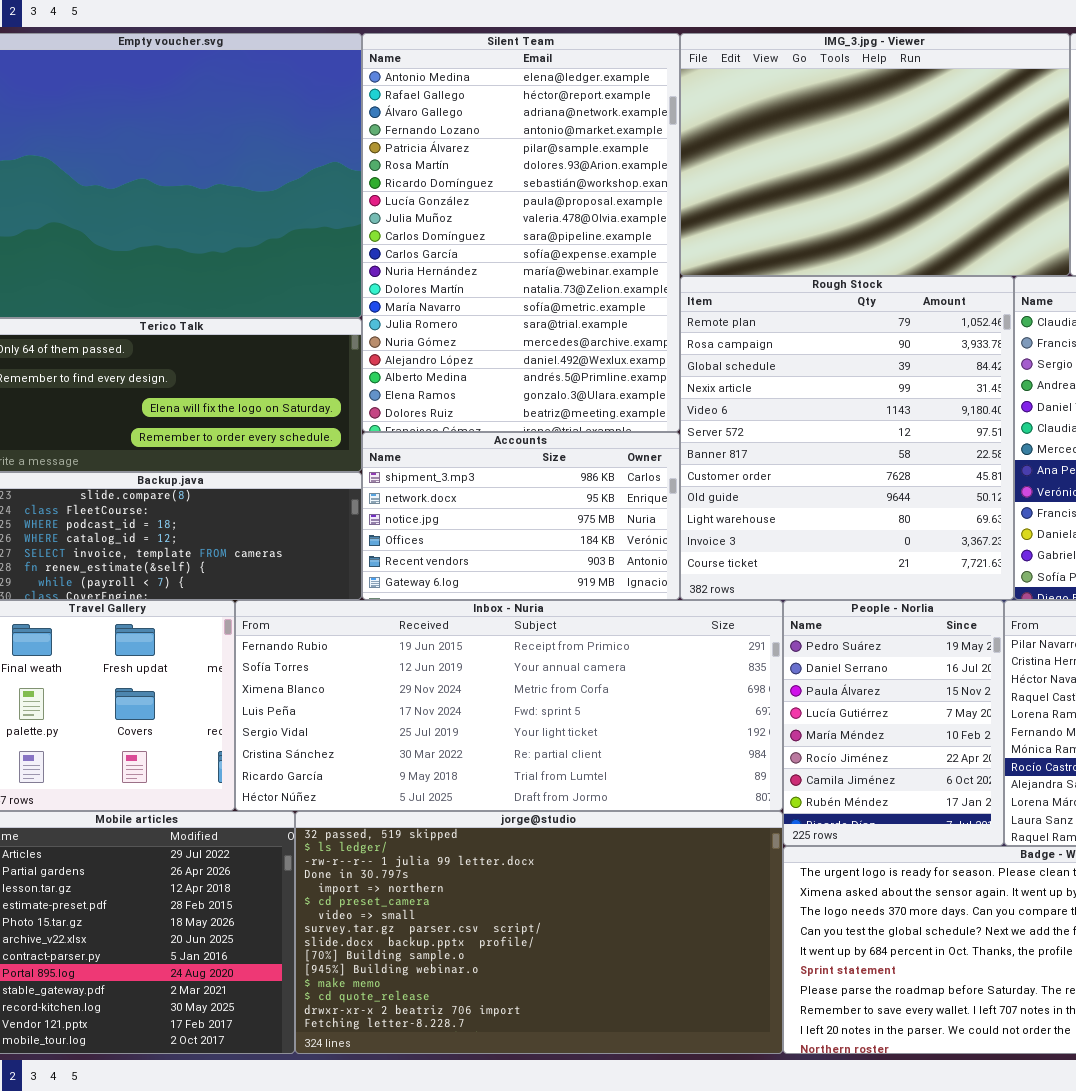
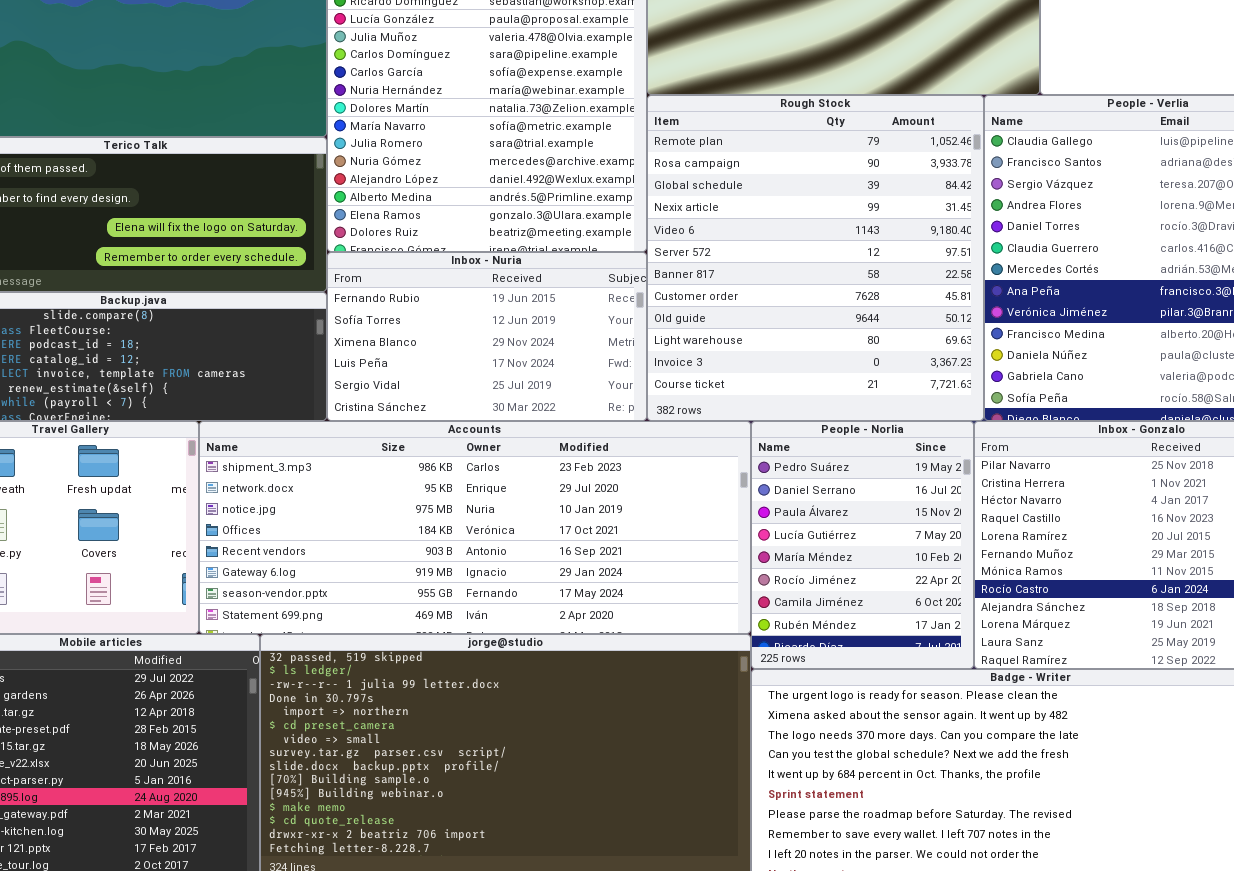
Accounts: [362,432,680,600] -> [199,421,751,634], moved, resized
Inbox - Nuria: [235,600,783,811] -> [327,252,647,421], moved, resized

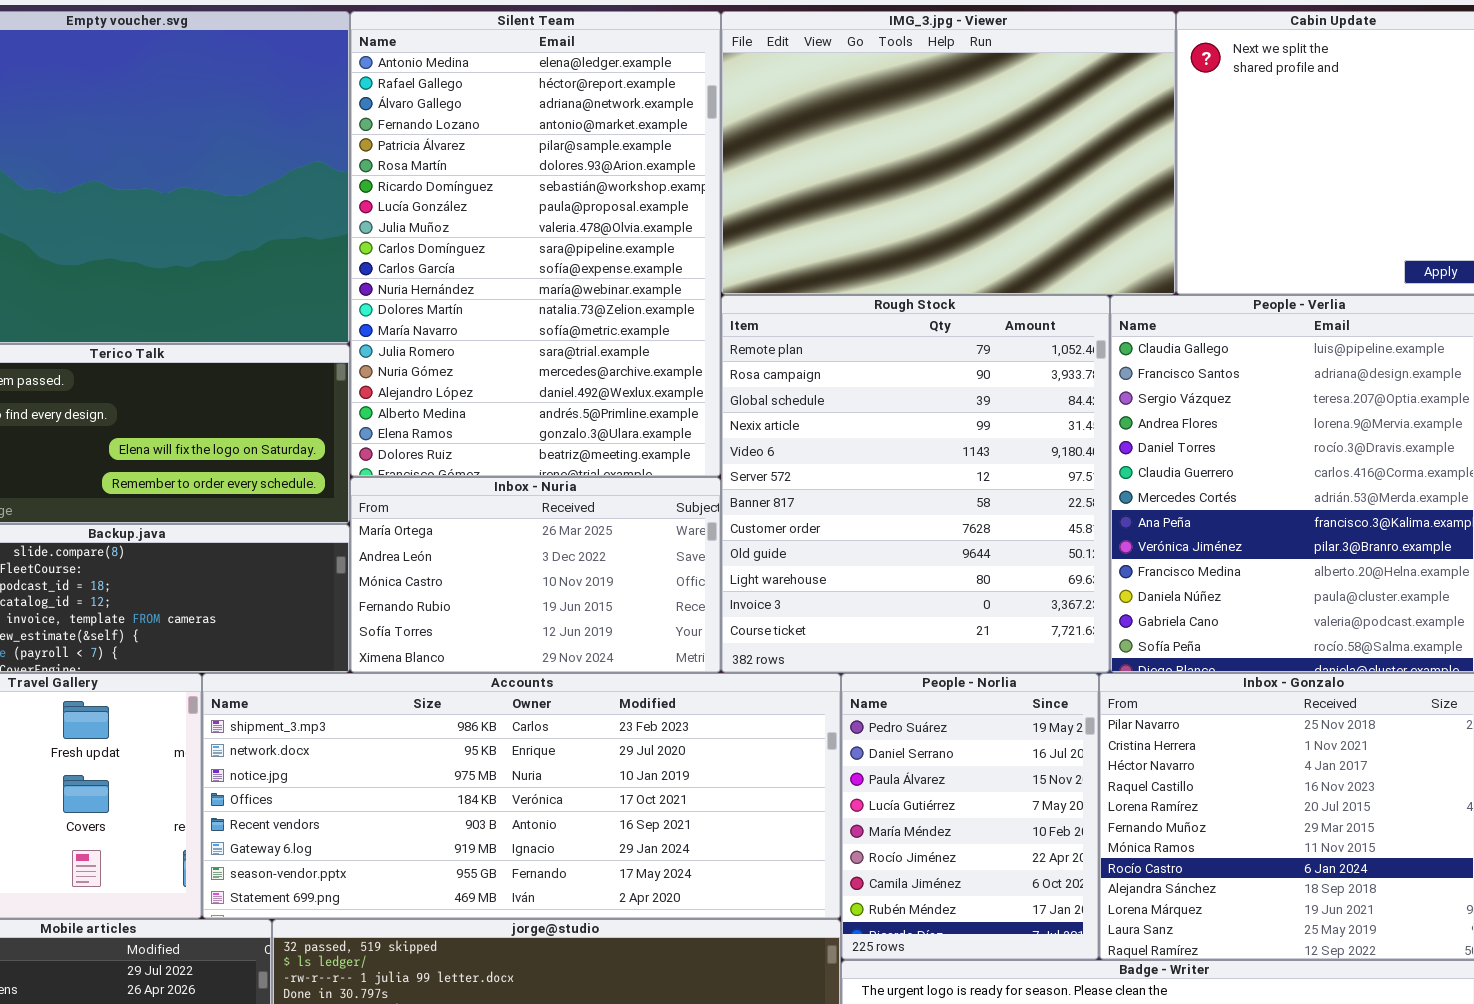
Inbox - Nuria: [327,252,647,421] -> [350,477,721,673], scrolled up 3 rows

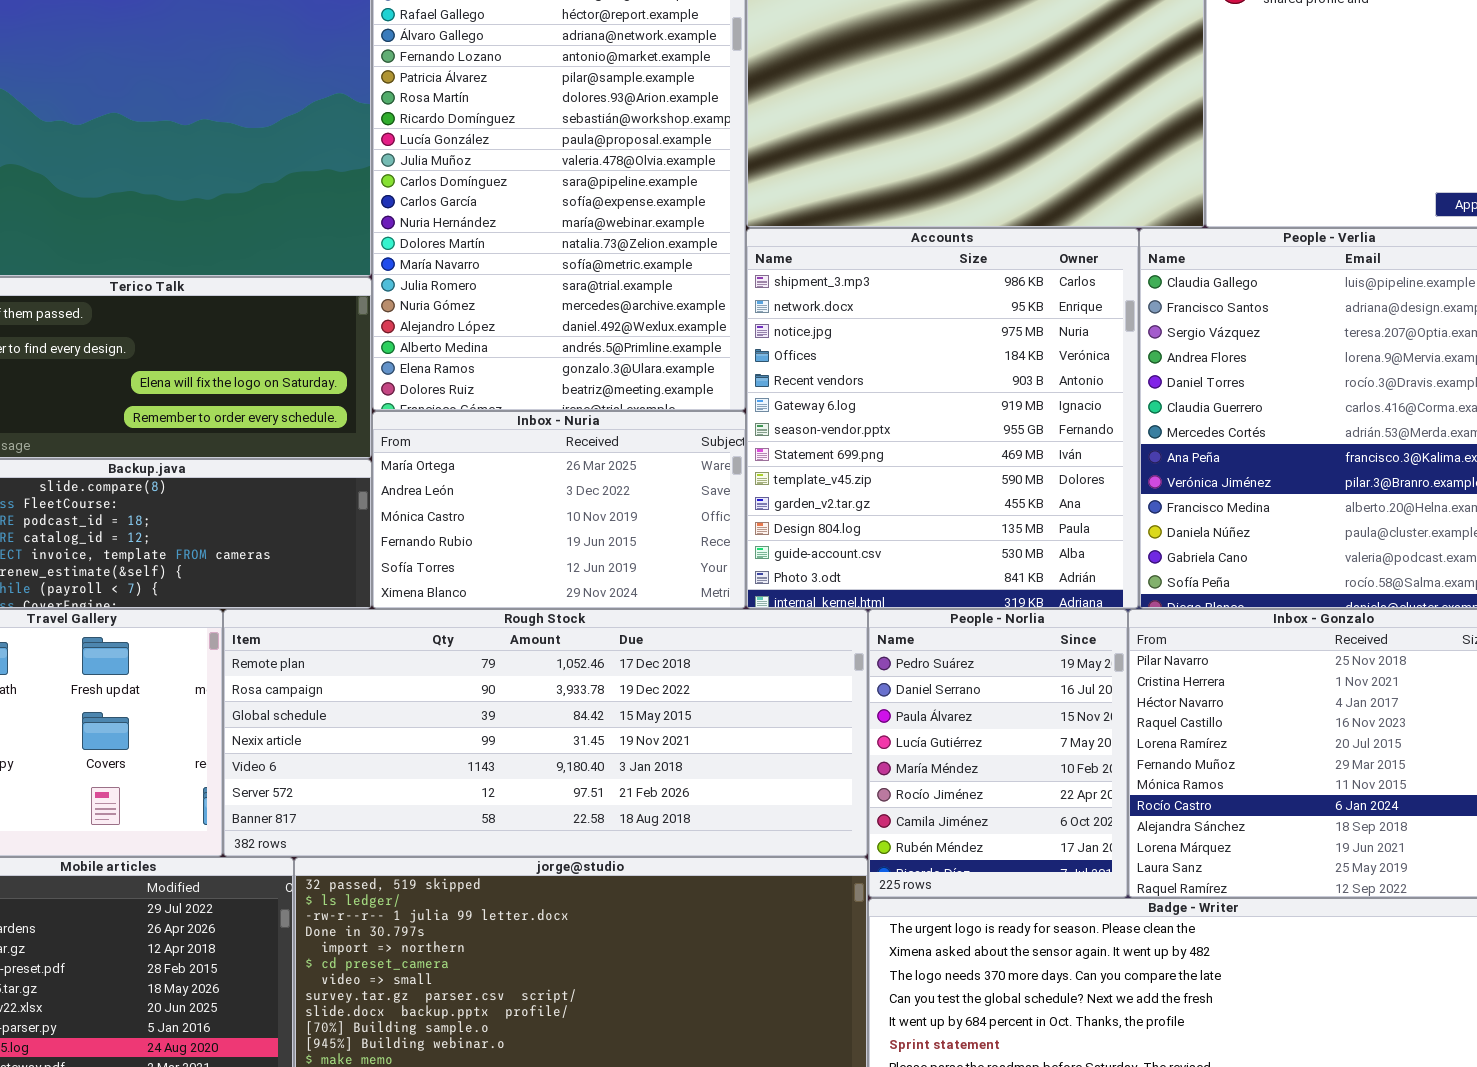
Rough Stock: [721,295,1110,673] -> [223,609,868,857], moved, resized
Accounts: [202,673,841,919] -> [746,228,1139,609], moved, resized

